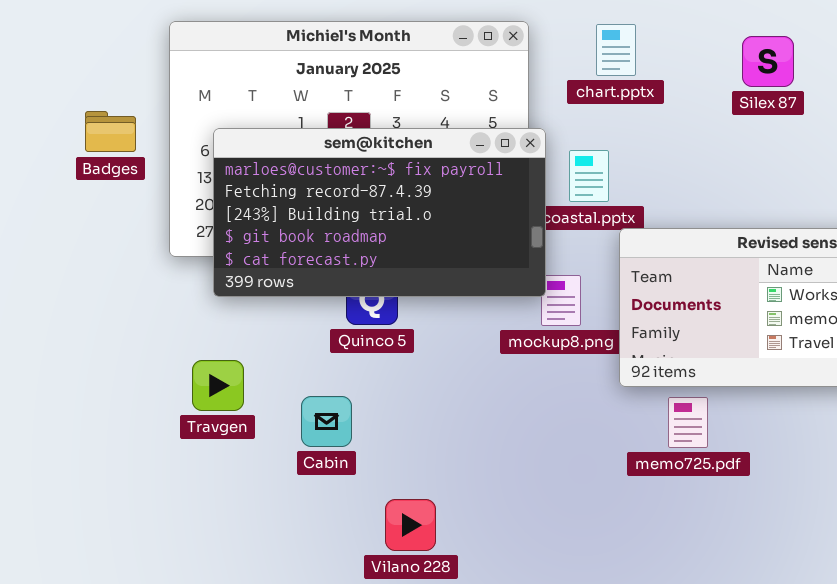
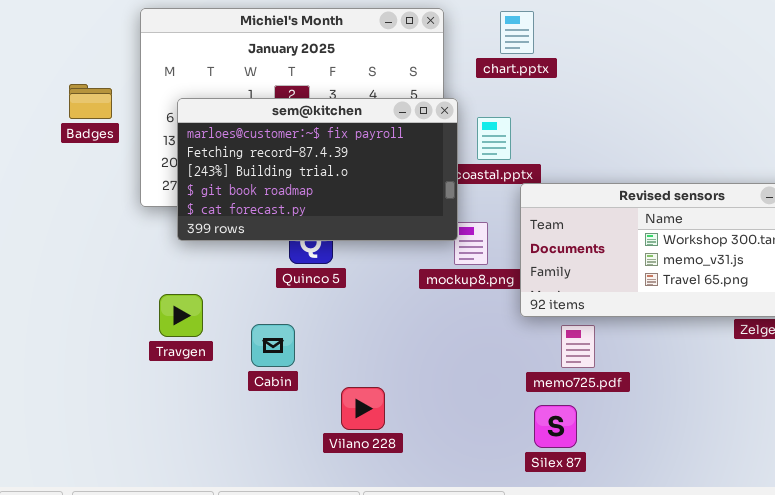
Silex 87: [742,36,794,87] -> [534,405,577,448], moved
Vilano 228: [385,499,436,551] -> [341,387,385,430], moved

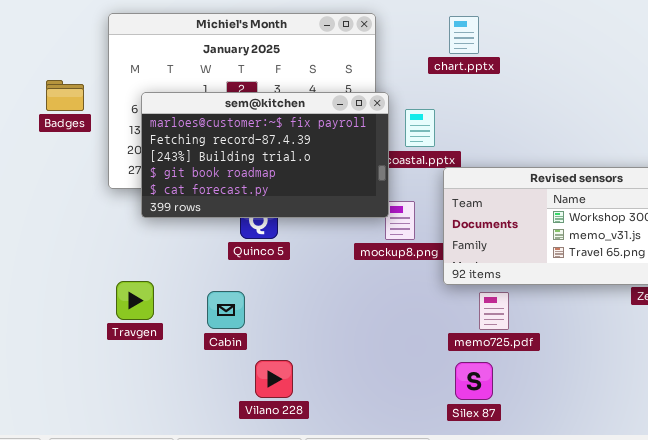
chart.pptx: [500,11,534,54] -> [449,16,479,54], moved
Travgen: [159,294,203,337] -> [116,281,154,320], moved
Vilano 228: [341,387,385,430] -> [255,360,293,398], moved

